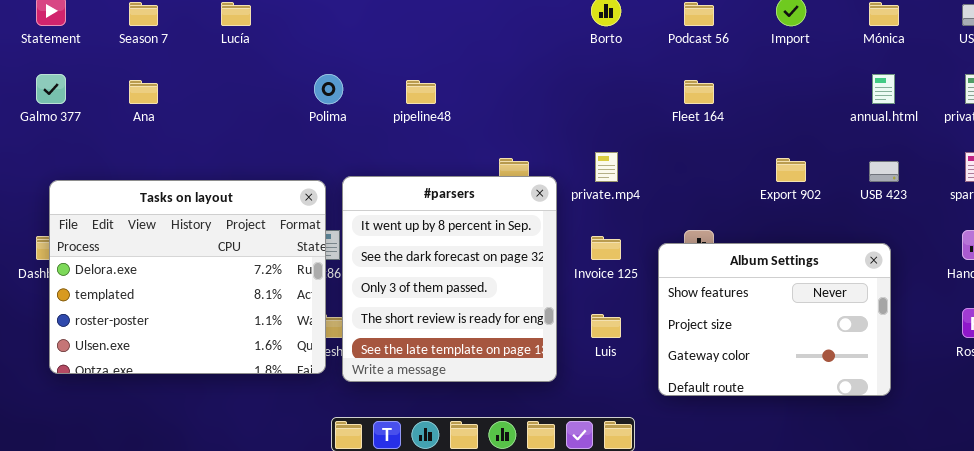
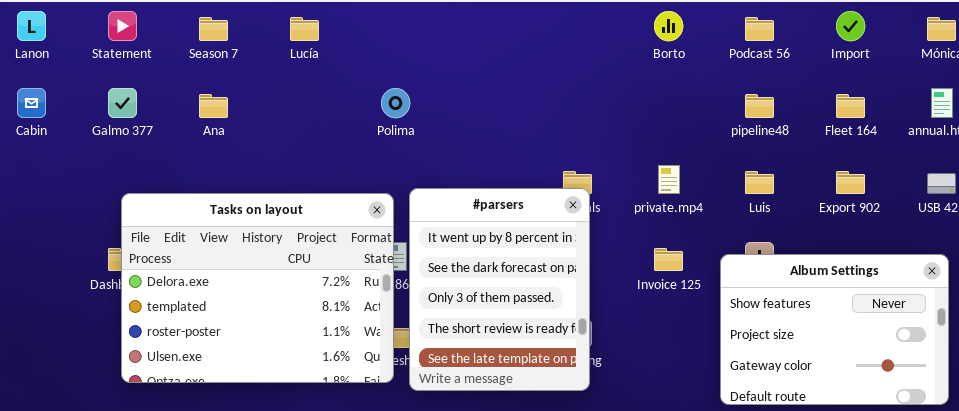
pipeline48: [406,80,436,104] -> [745,94,774,118], moved
Fleet 164: [684,80,714,104] -> [836,94,865,118], moved
#parsers: [342,176,557,382] -> [409,188,590,391], resized
Luis: [591,314,621,338] -> [745,171,774,194], moved

